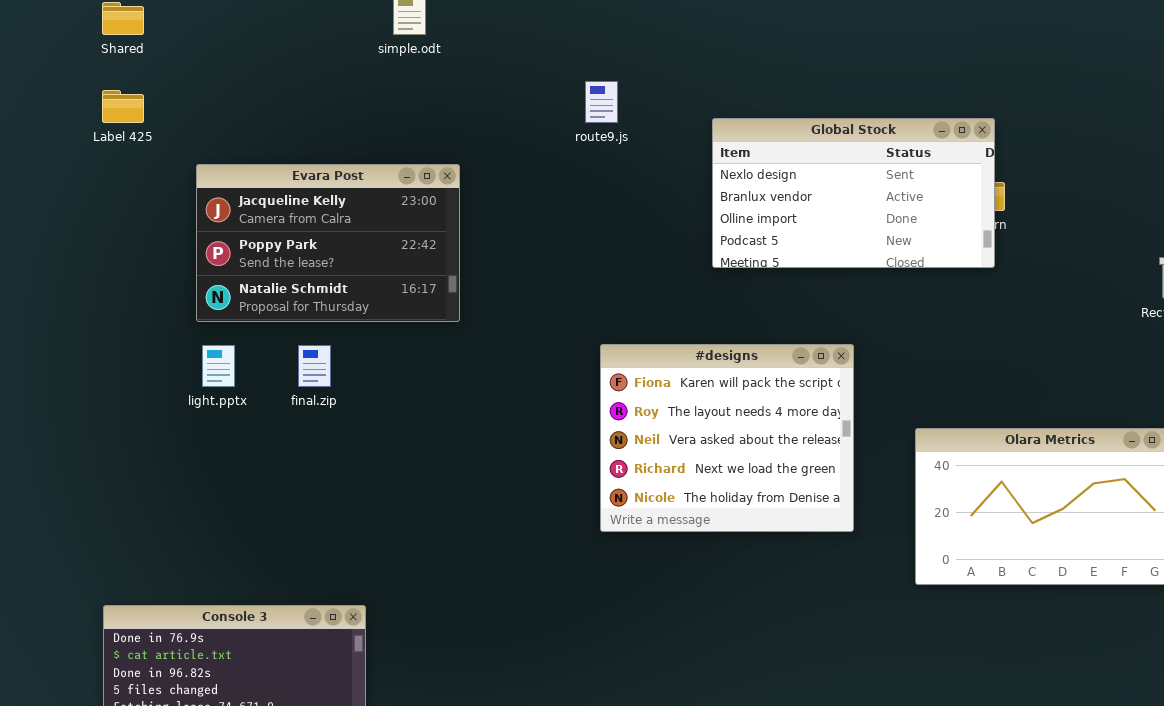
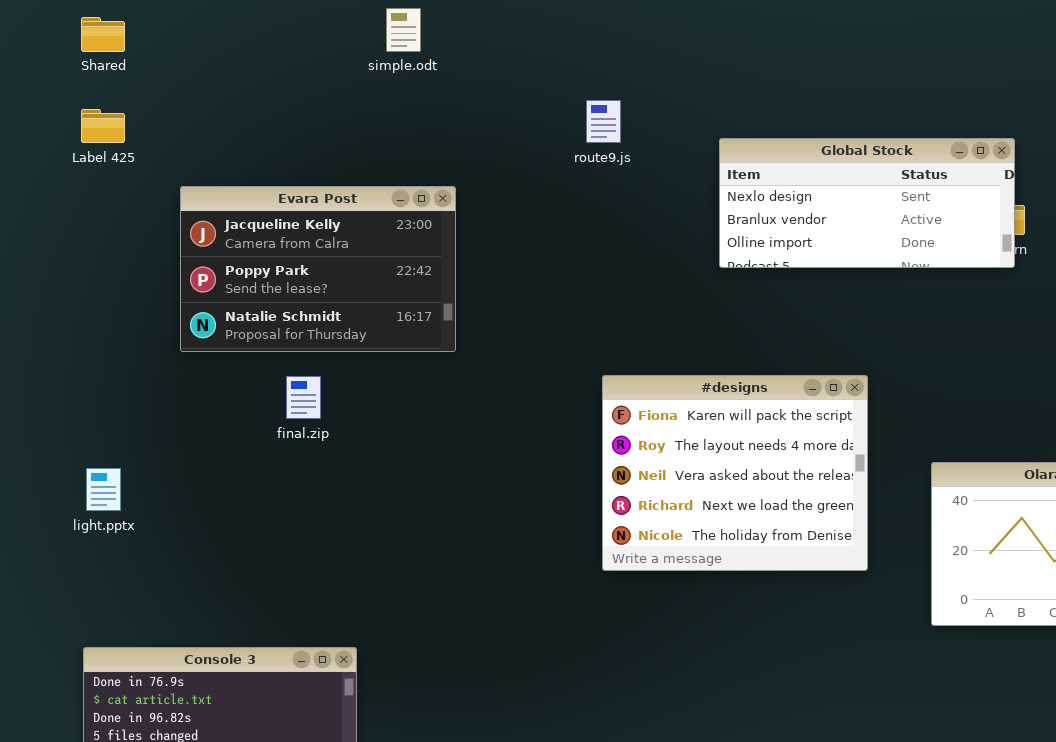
Global Stock: [712,118,995,268] -> [719,138,1015,268], resized
light.pptx: [202,345,235,387] -> [86,468,121,511], moved

